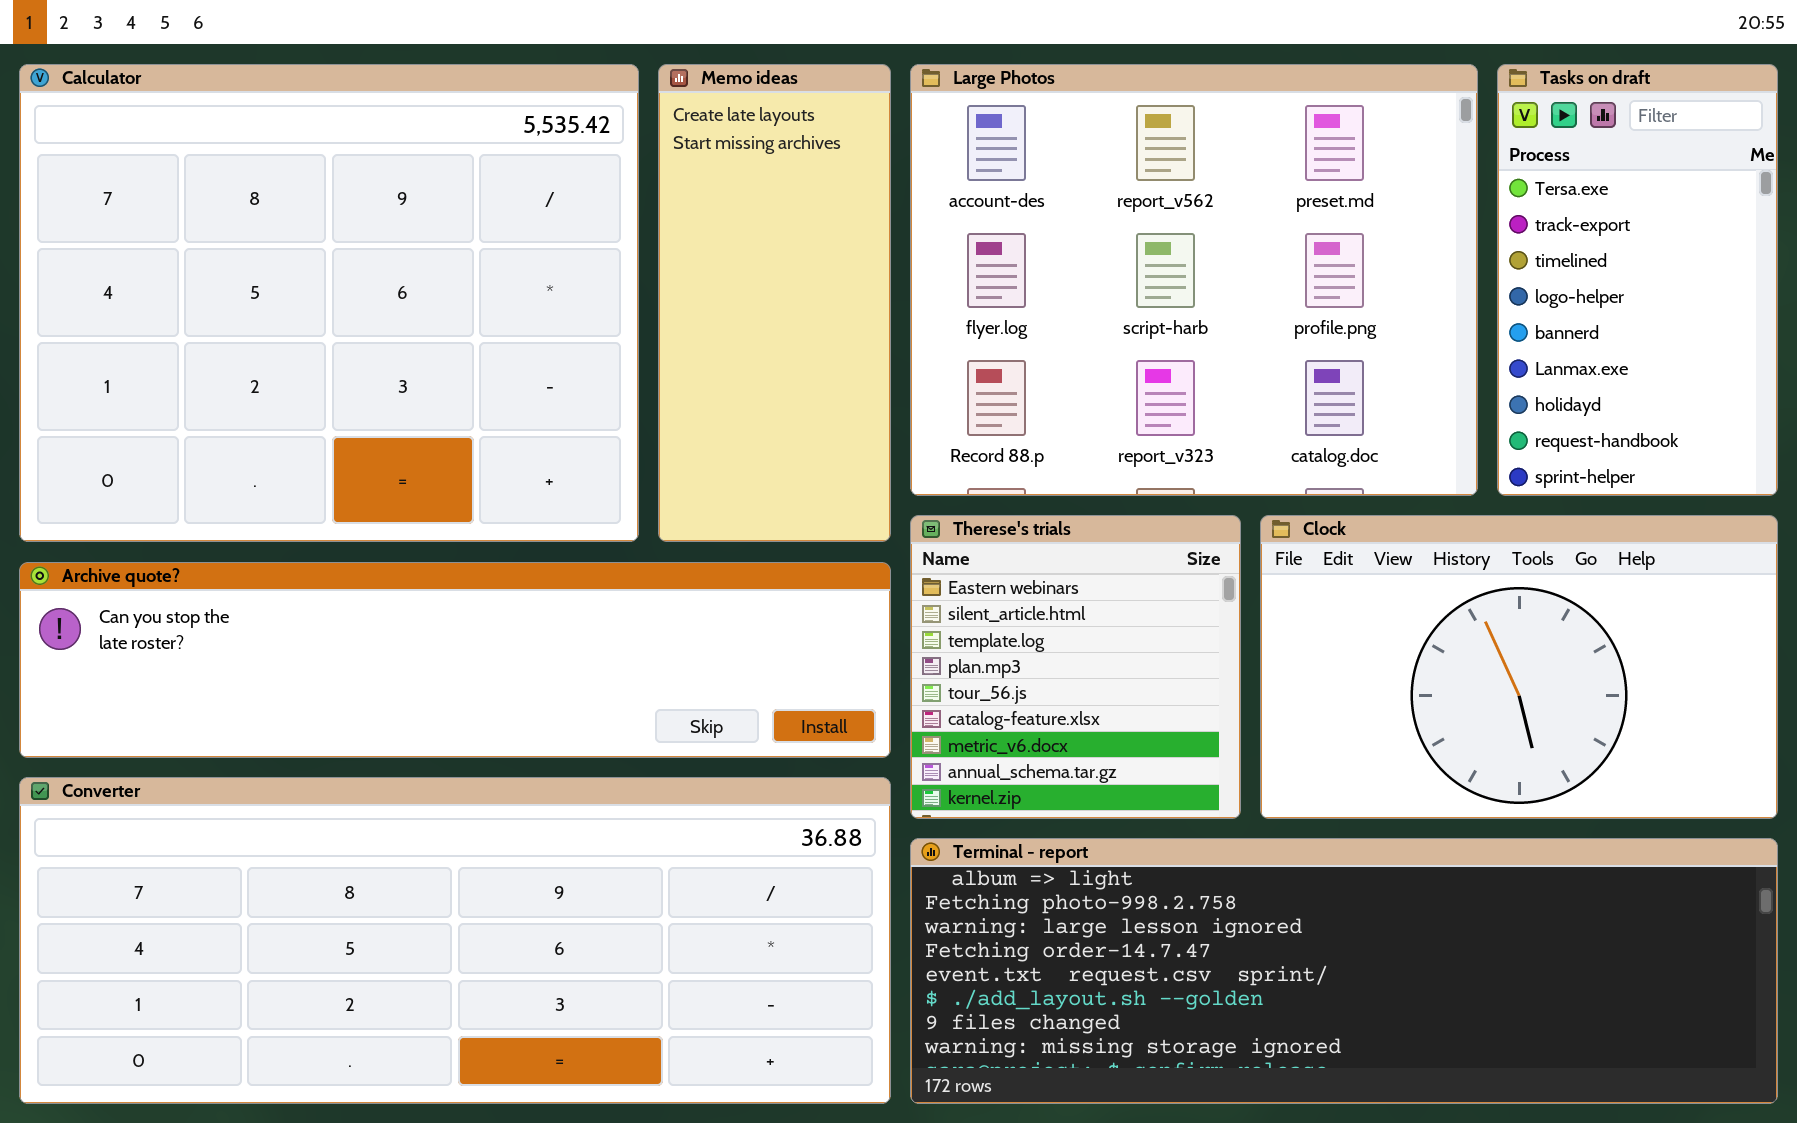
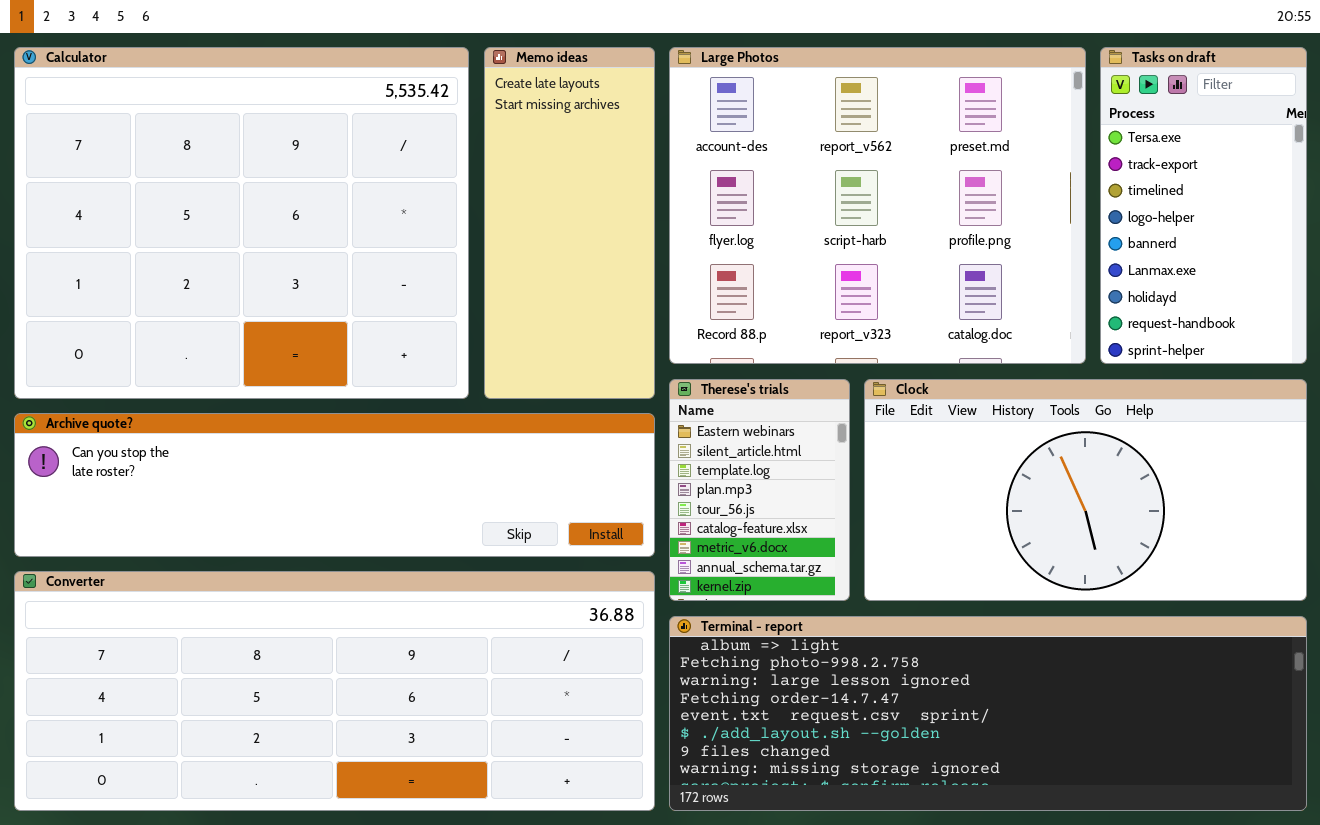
Therese's trials: [910,515,1241,819] -> [669,379,850,601], resized
Clock: [1260,515,1778,819] -> [864,379,1307,601], resized

